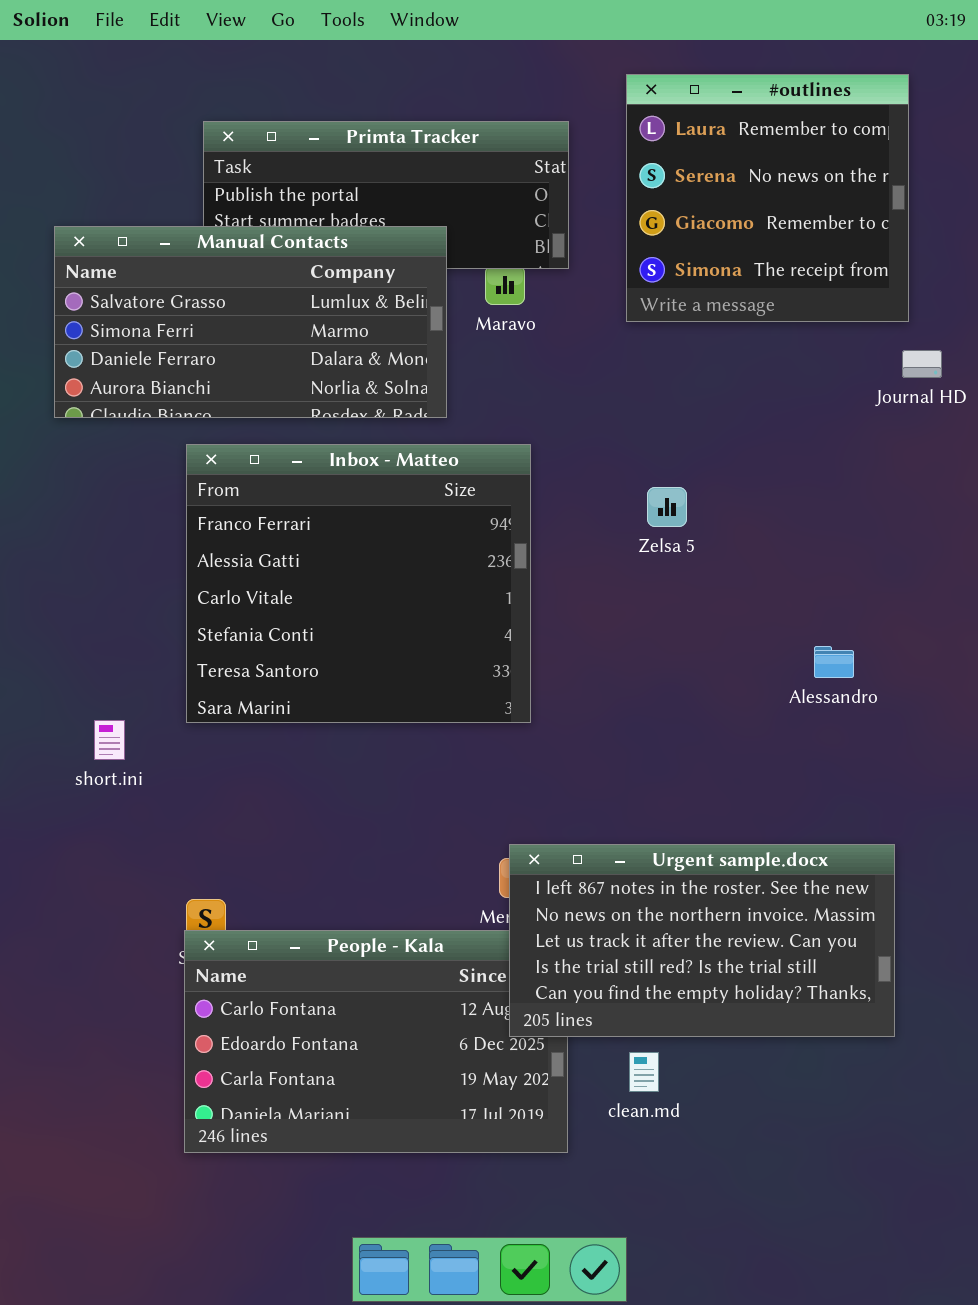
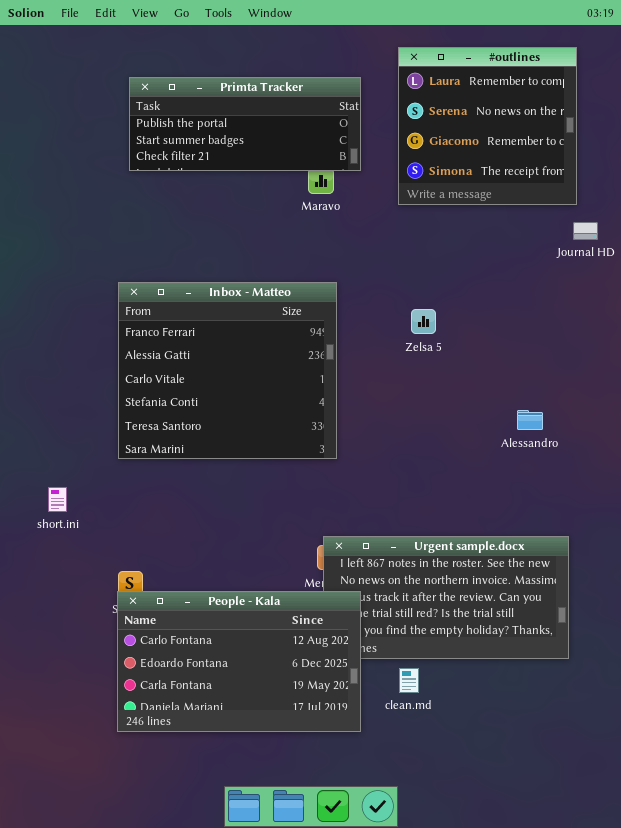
Manual Contacts: [54,226,447,418] -> none, closed
short.ini: [94,720,125,760] -> [48,487,67,512], moved
People - Kala: [184,930,568,1153] -> [117,591,361,732], raised

